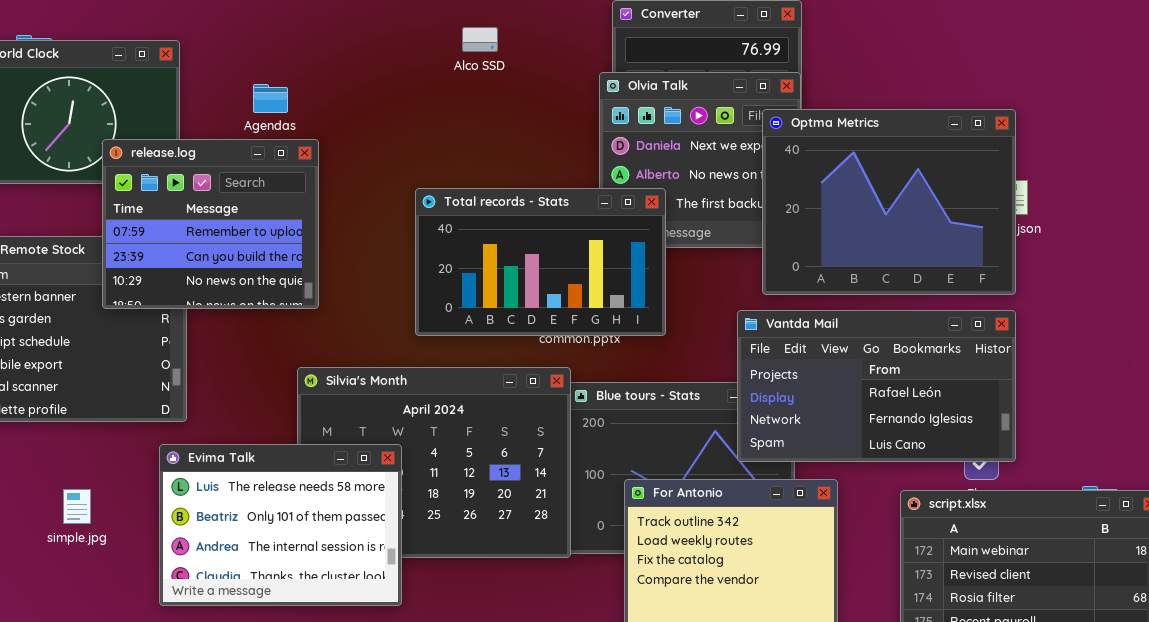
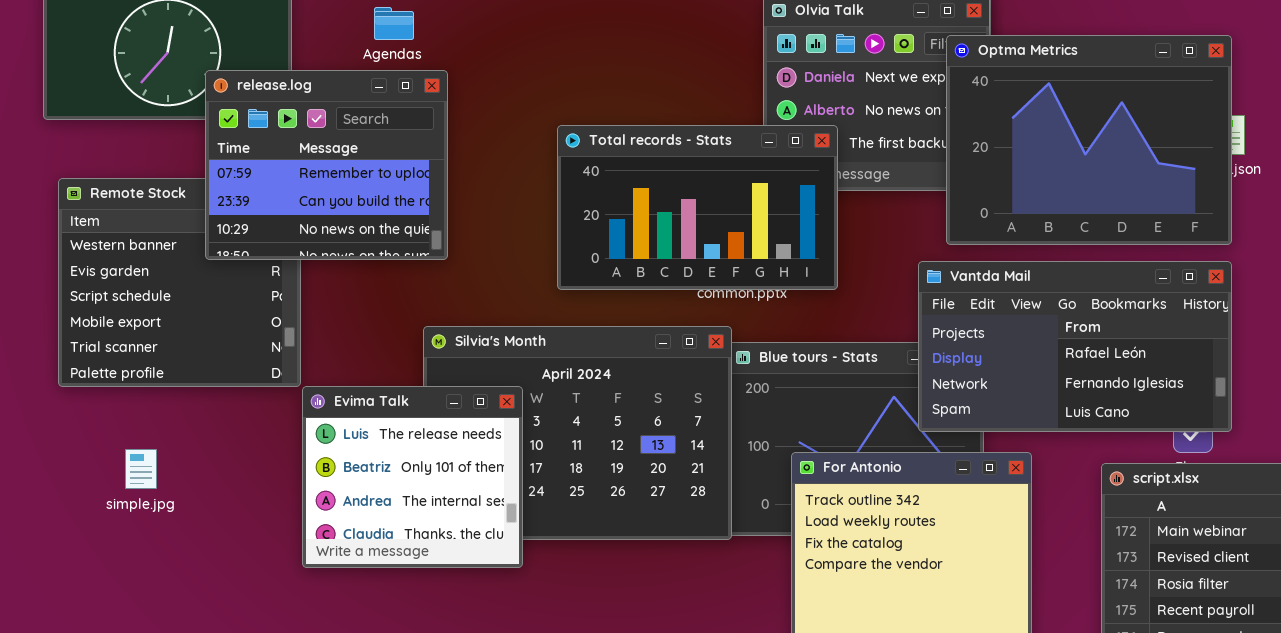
Evima Talk: [159,444,402,606] -> [302,386,523,568], moved, resized
simple.jpg: [63,489,91,524] -> [125,449,157,489], moved

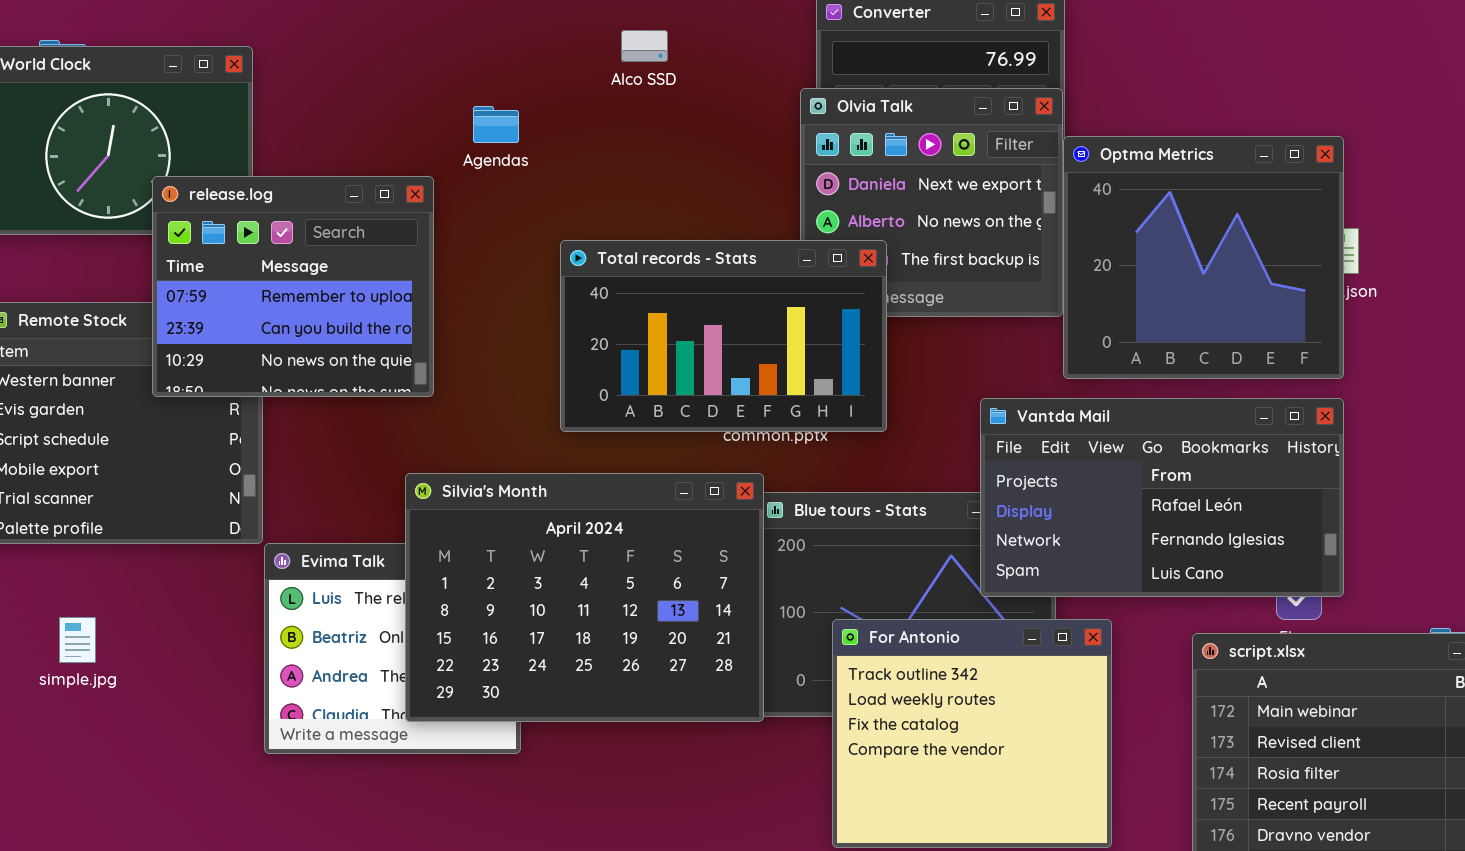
Agendas: [374,7,414,40] -> [473,106,519,143], moved
Optma Metrics: [946,35,1232,245] -> [1063,136,1344,379], resized
Silvia's Month: [423,326,732,540] -> [405,473,764,722], raised

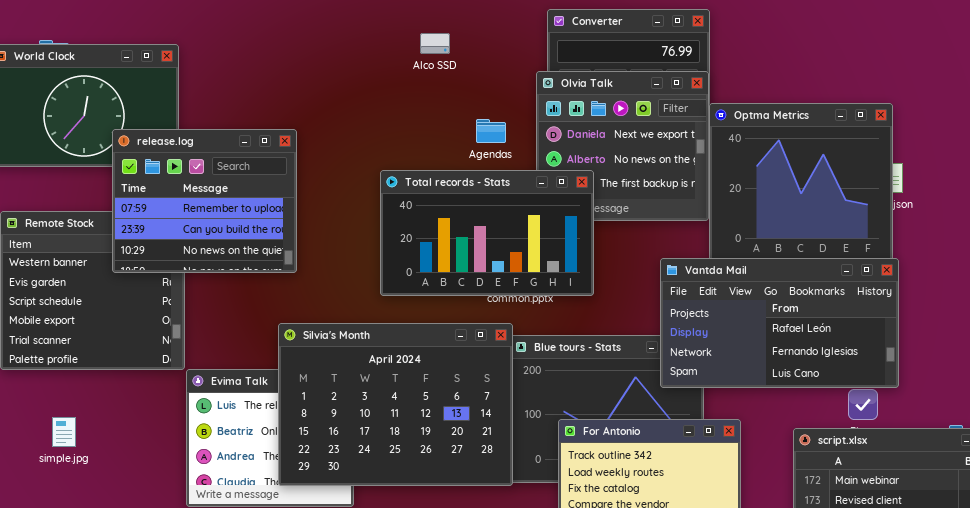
Agendas: [473,106,519,143] -> [476,119,506,143], moved
Vantda Mail: [980,398,1344,597] -> [660,258,899,388], moved

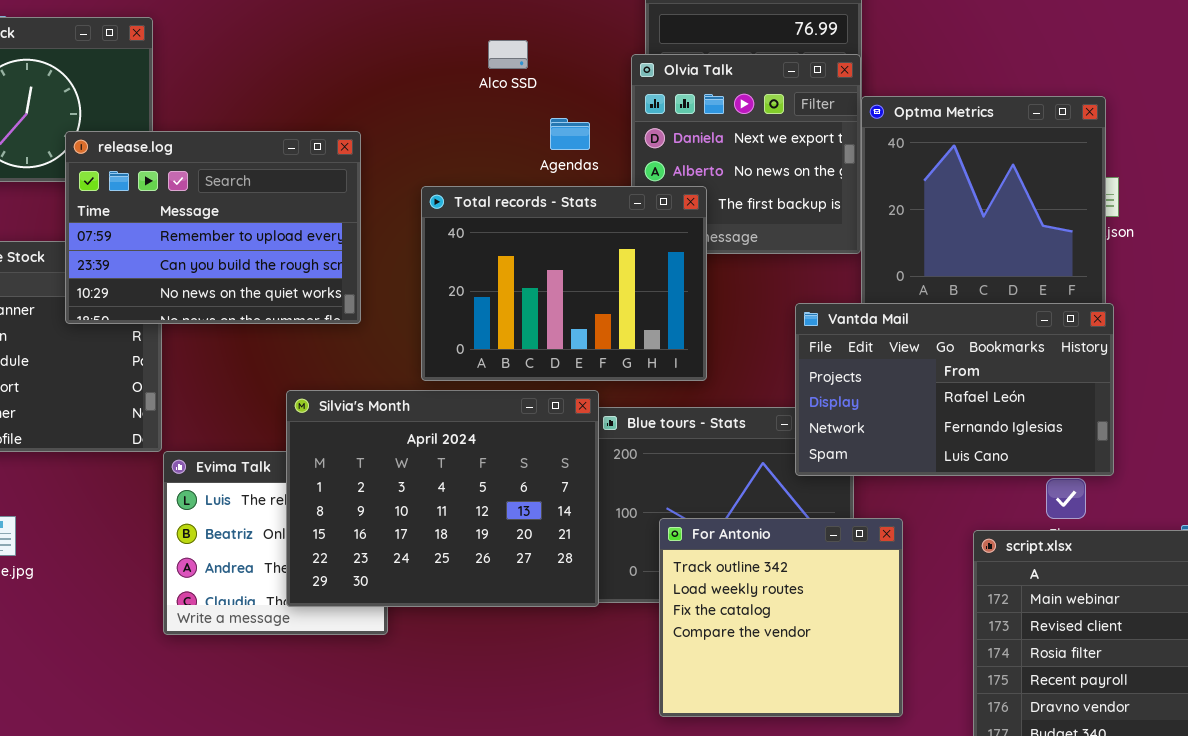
Alco SSD: [420,33,450,54] -> [488,40,528,69], moved
release.log: [112,129,297,273] -> [65,131,361,324], resized
Total records - Stats: [380,170,594,296] -> [421,186,707,381], resized

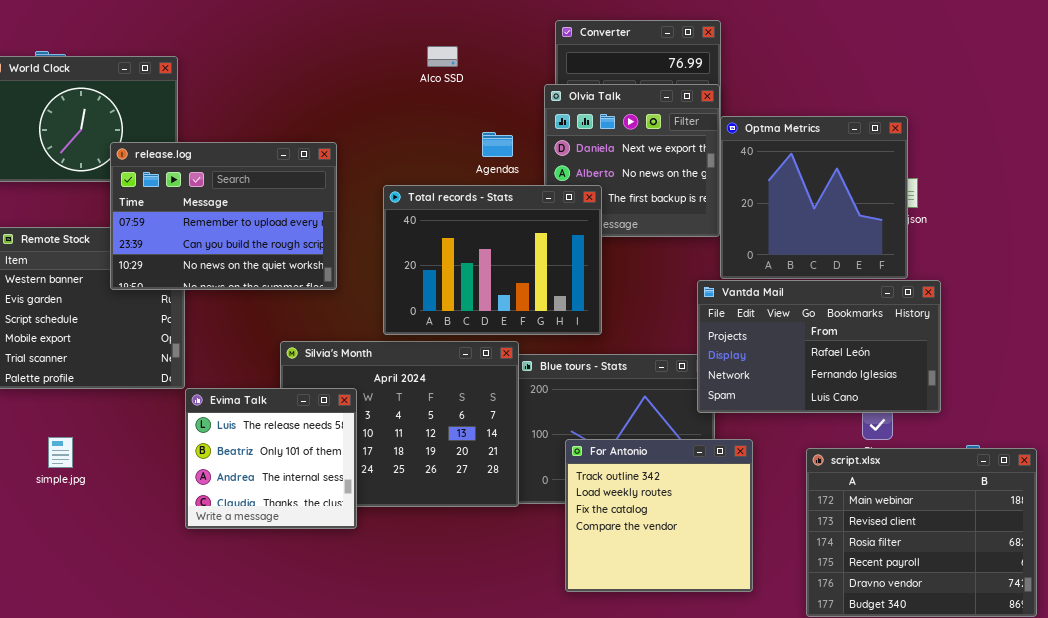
Alco SSD: [488,40,528,69] -> [427,46,458,67], moved
Vantda Mail: [795,303,1114,476] -> [697,280,941,413], moved
Evima Talk: [163,451,388,635] -> [185,388,357,529], raised

